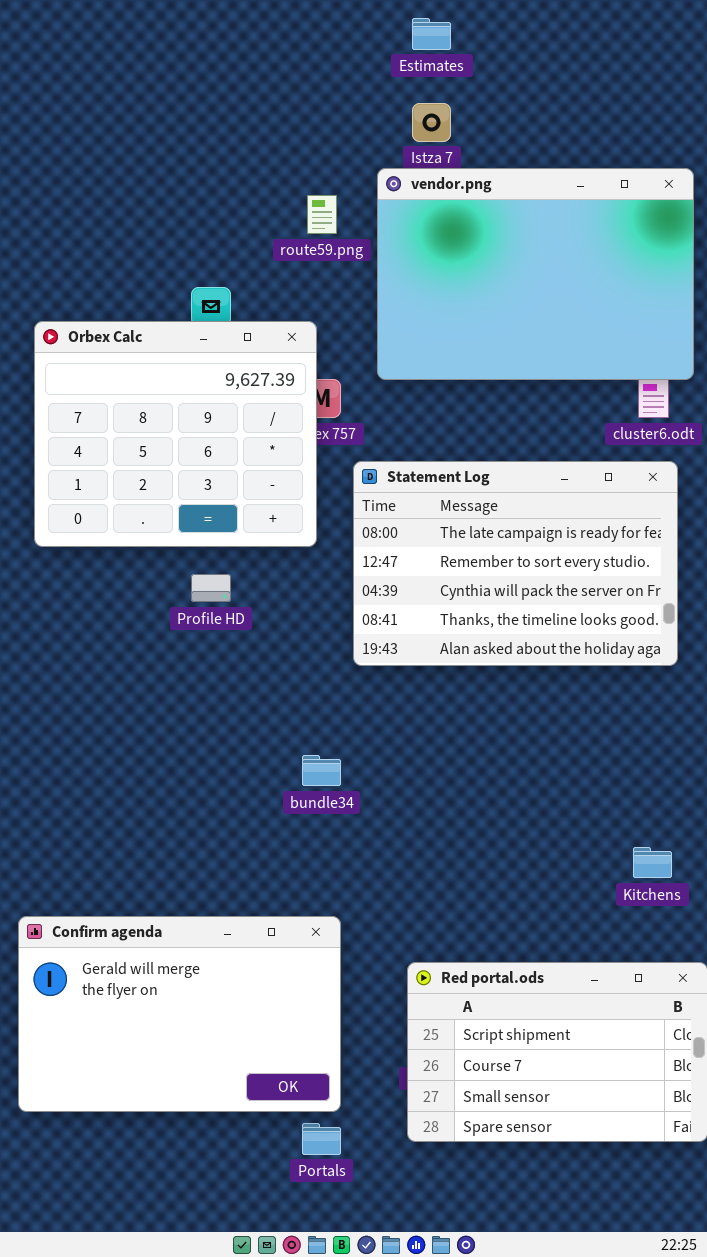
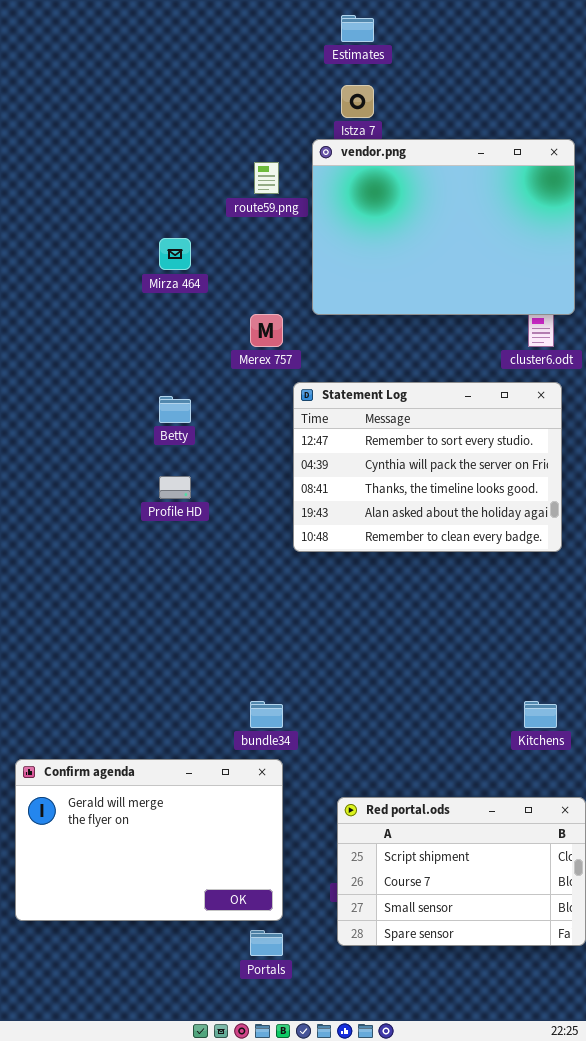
Orbex Calc: [34,321,317,547] -> none, closed
Statement Log: [353,461,678,666] -> [293,382,562,552], scrolled down 1 row
bundle34: [302,755,341,786] -> [250,701,283,728], moved

